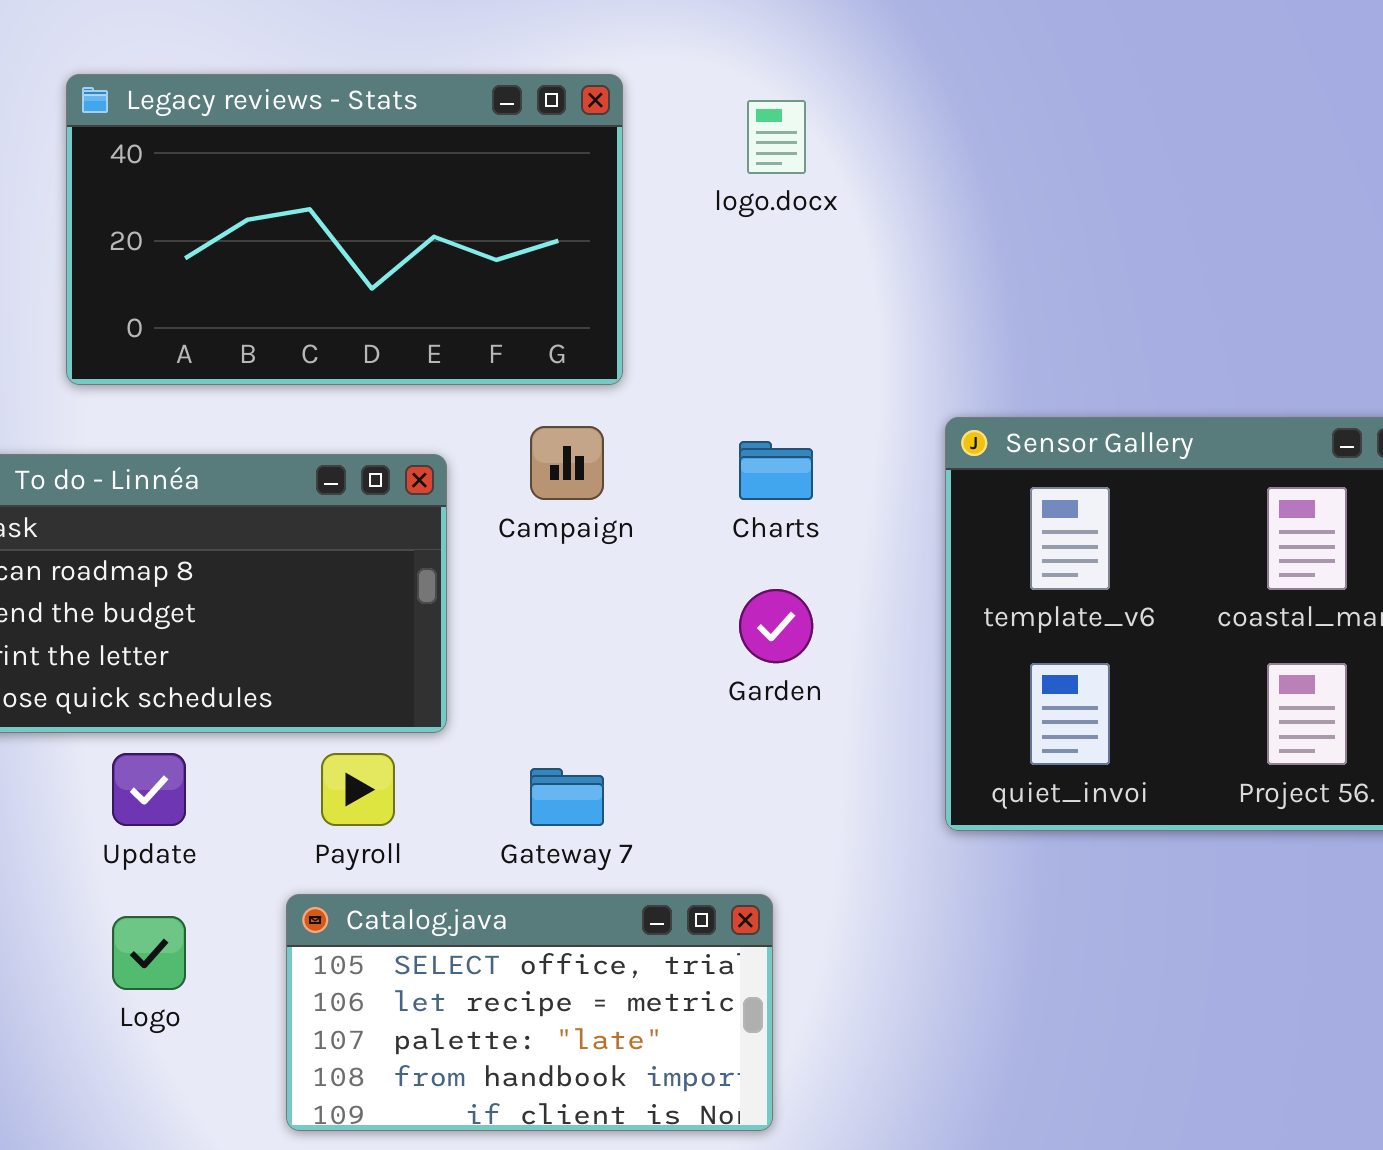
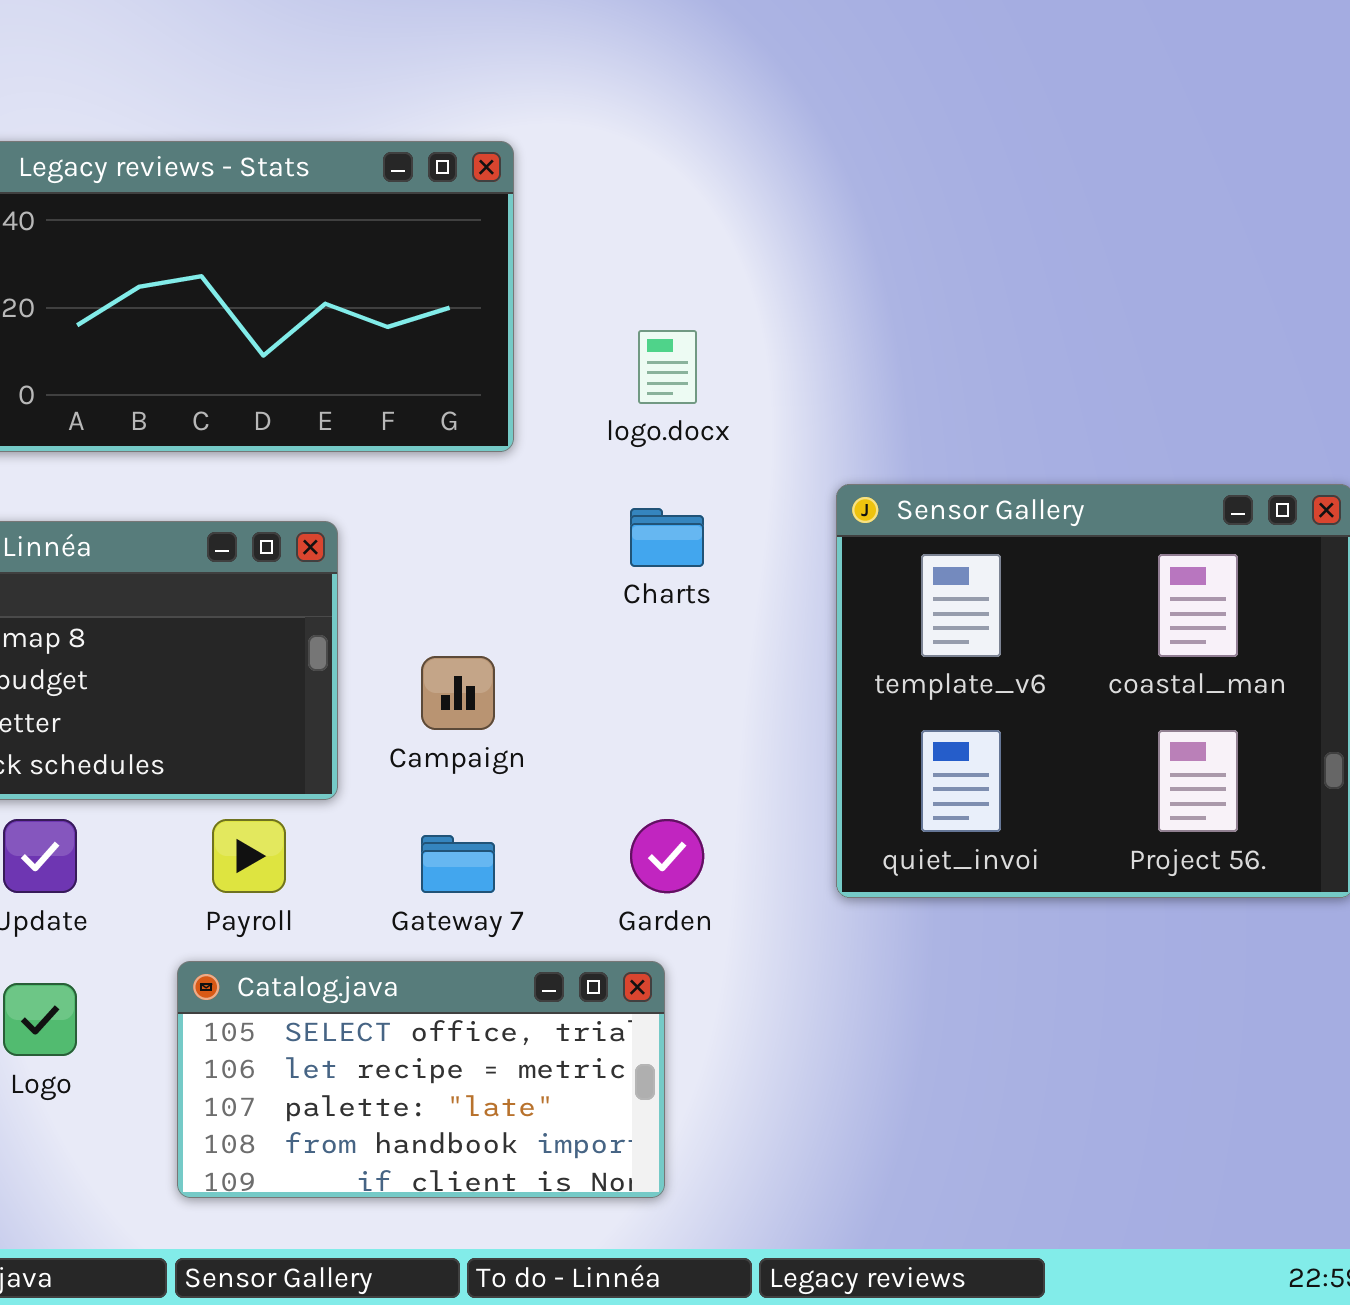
logo.docx: [747,100,806,174] -> [638,330,697,404], moved
Campaign: [530,426,604,500] -> [421,656,495,730], moved
Garden: [739,589,813,663] -> [630,819,704,893], moved

